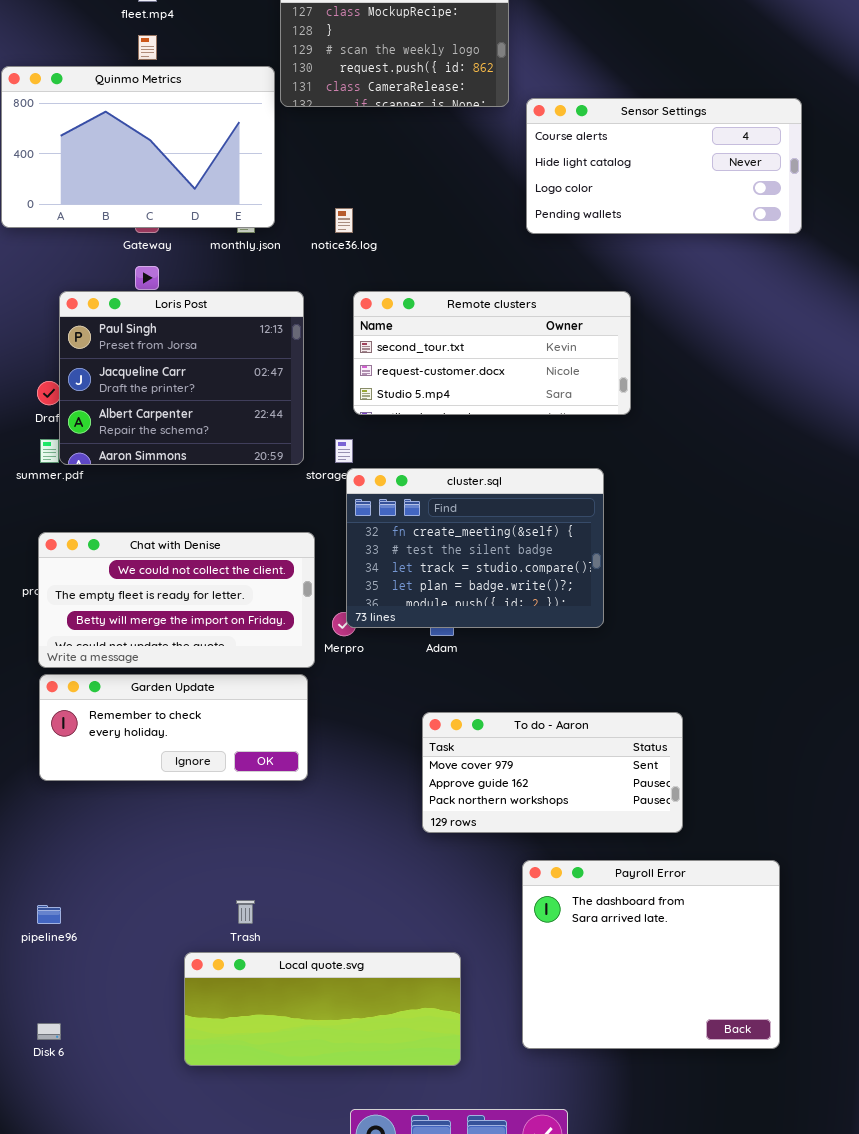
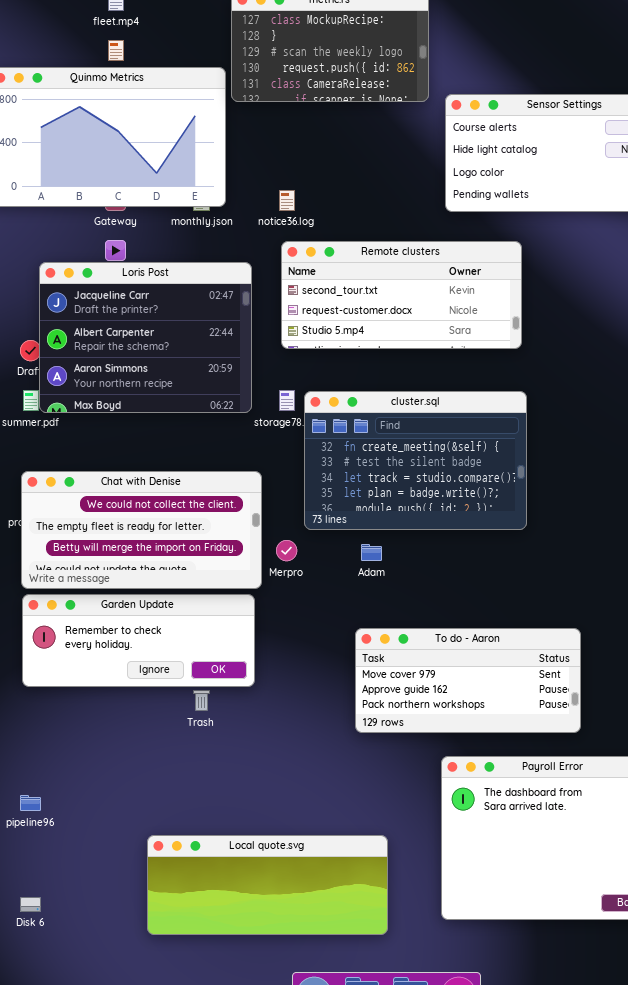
Loris Post: [59,291,304,465] -> [39,262,252,413], scrolled down 1 row
Remote clusters: [353,291,631,415] -> [281,241,522,349], moved
cluster.sql: [346,468,604,628] -> [304,391,527,530], moved
Trash: [236,900,255,924] -> [193,690,210,711], moved

